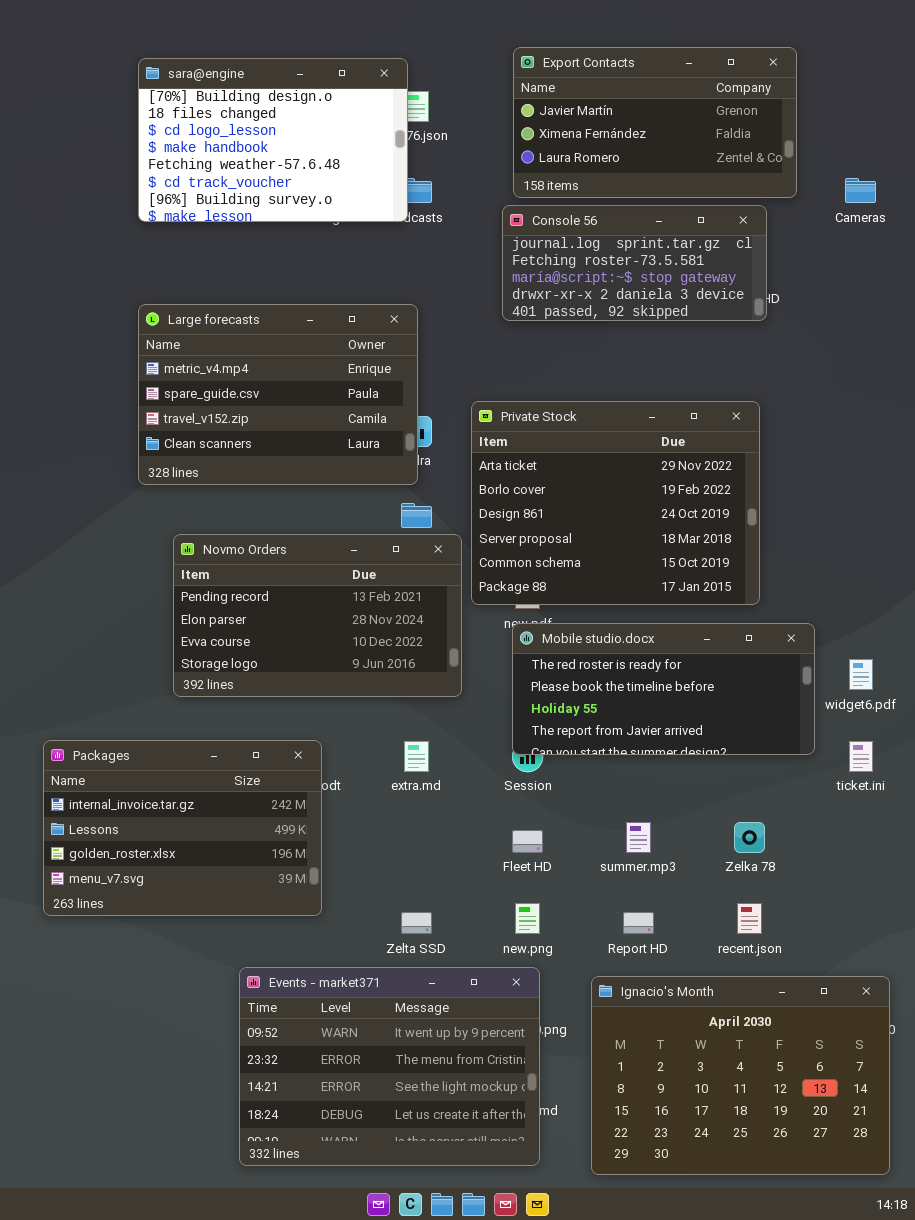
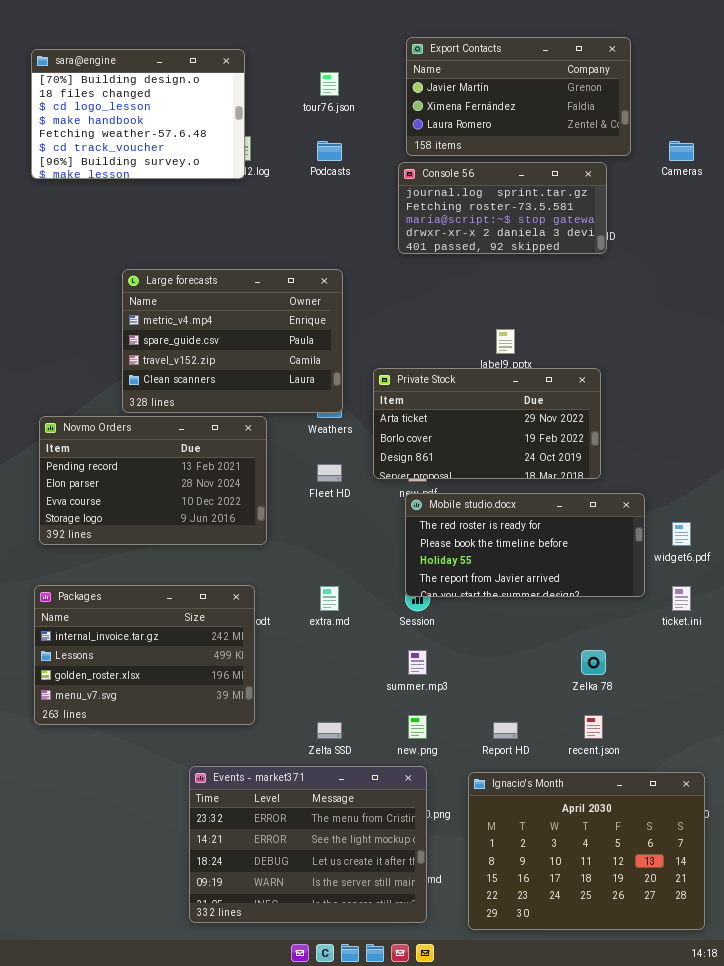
sara@engine: [138,58,408,222] -> [31,49,245,179], moved
Large forecasts: [138,304,418,485] -> [122,269,343,413], moved
Private Stock: [471,401,760,605] -> [373,368,601,479], resized
Novmo Orders: [173,534,462,697] -> [39,416,267,545], moved
summer.mp3: [626,822,651,853] -> [408,650,427,675], moved
Fleet HD: [512,830,543,853] -> [317,464,342,482], moved
Events - market371: [239,967,540,1166] -> [189,766,427,923], scrolled down 1 row

